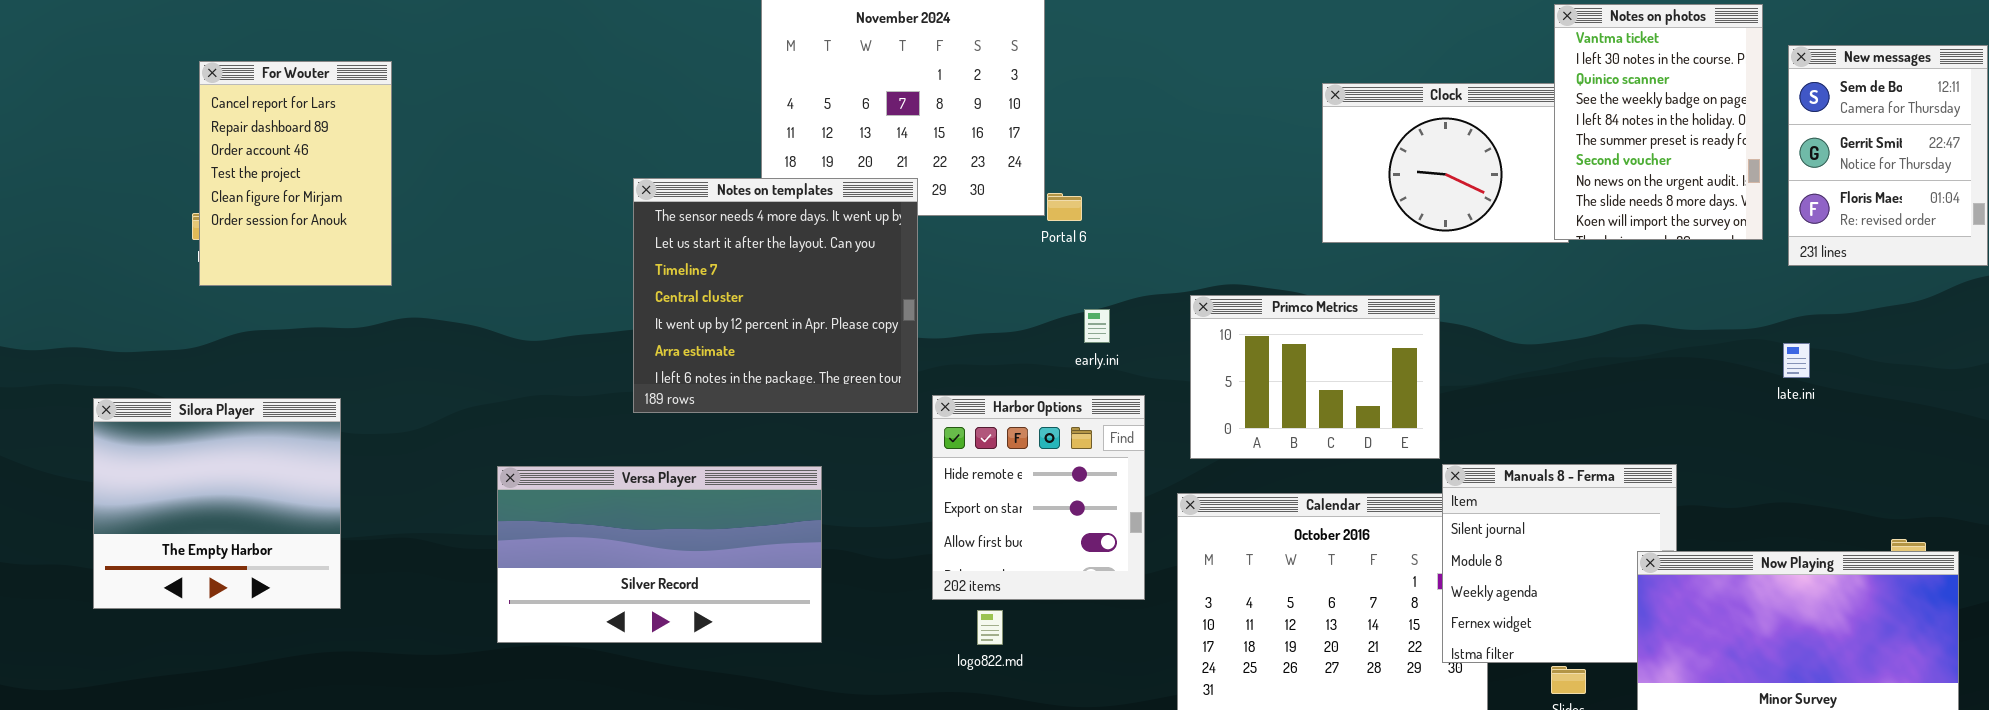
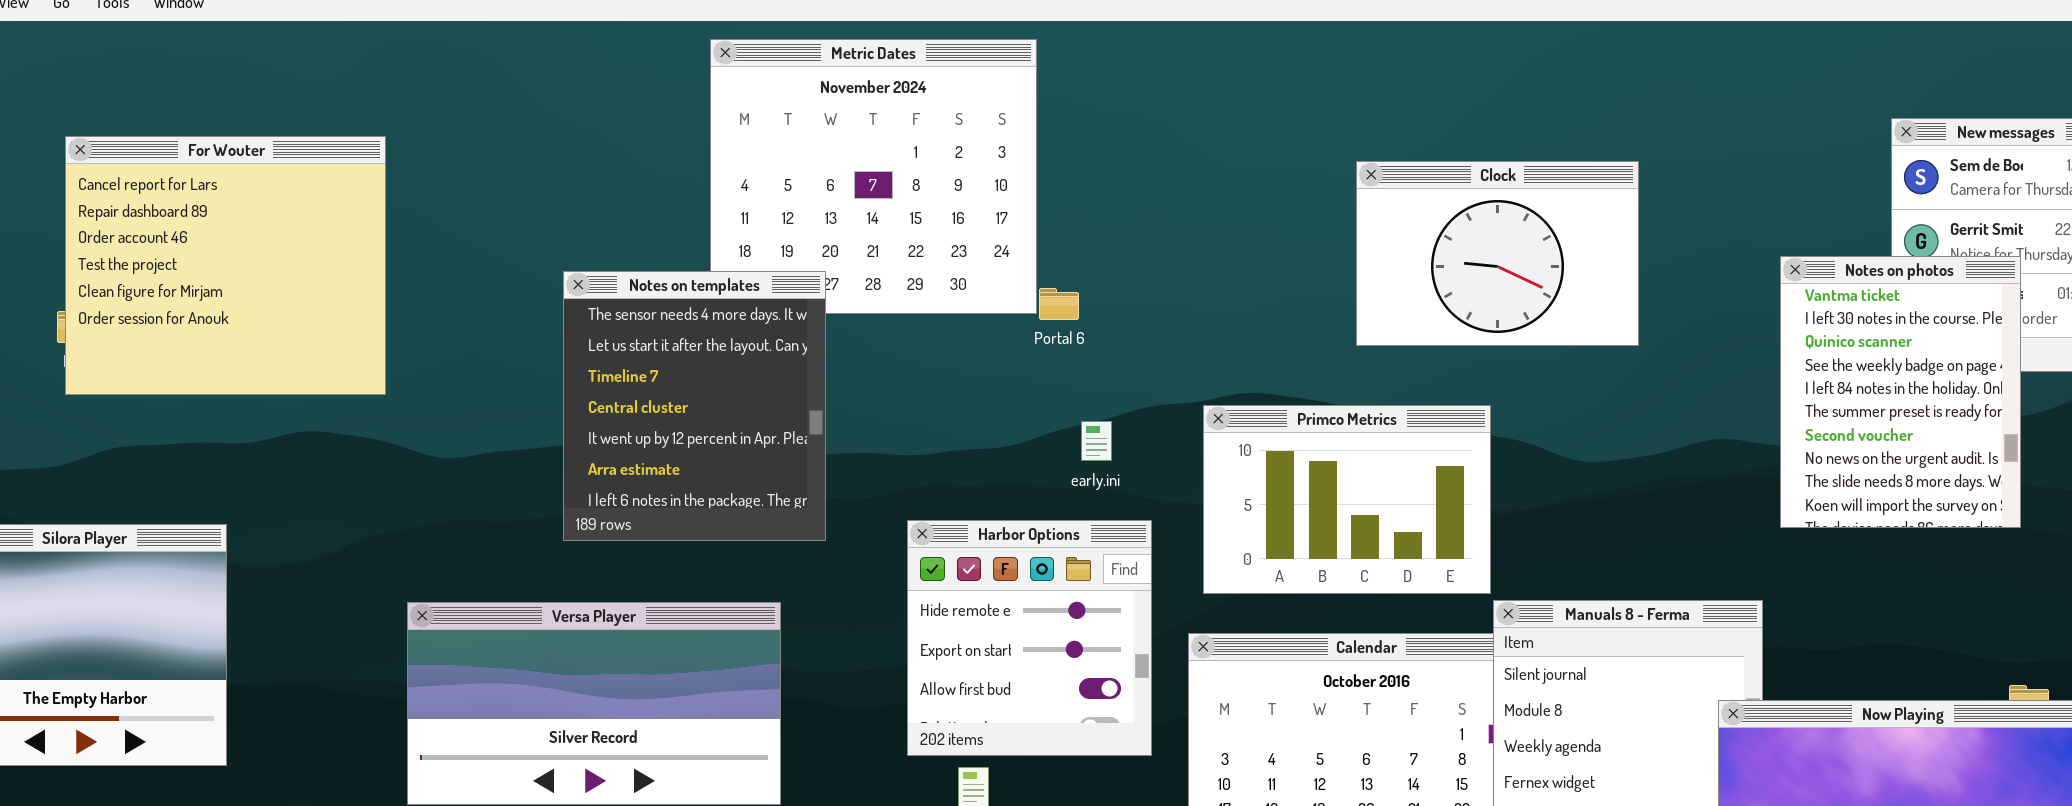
Notes on photos: [1554,4,1763,240] -> [1780,256,2021,528], moved
For Wouter: [199,61,392,286] -> [65,136,386,395], resized
Notes on templates: [633,178,918,413] -> [563,271,826,541], resized

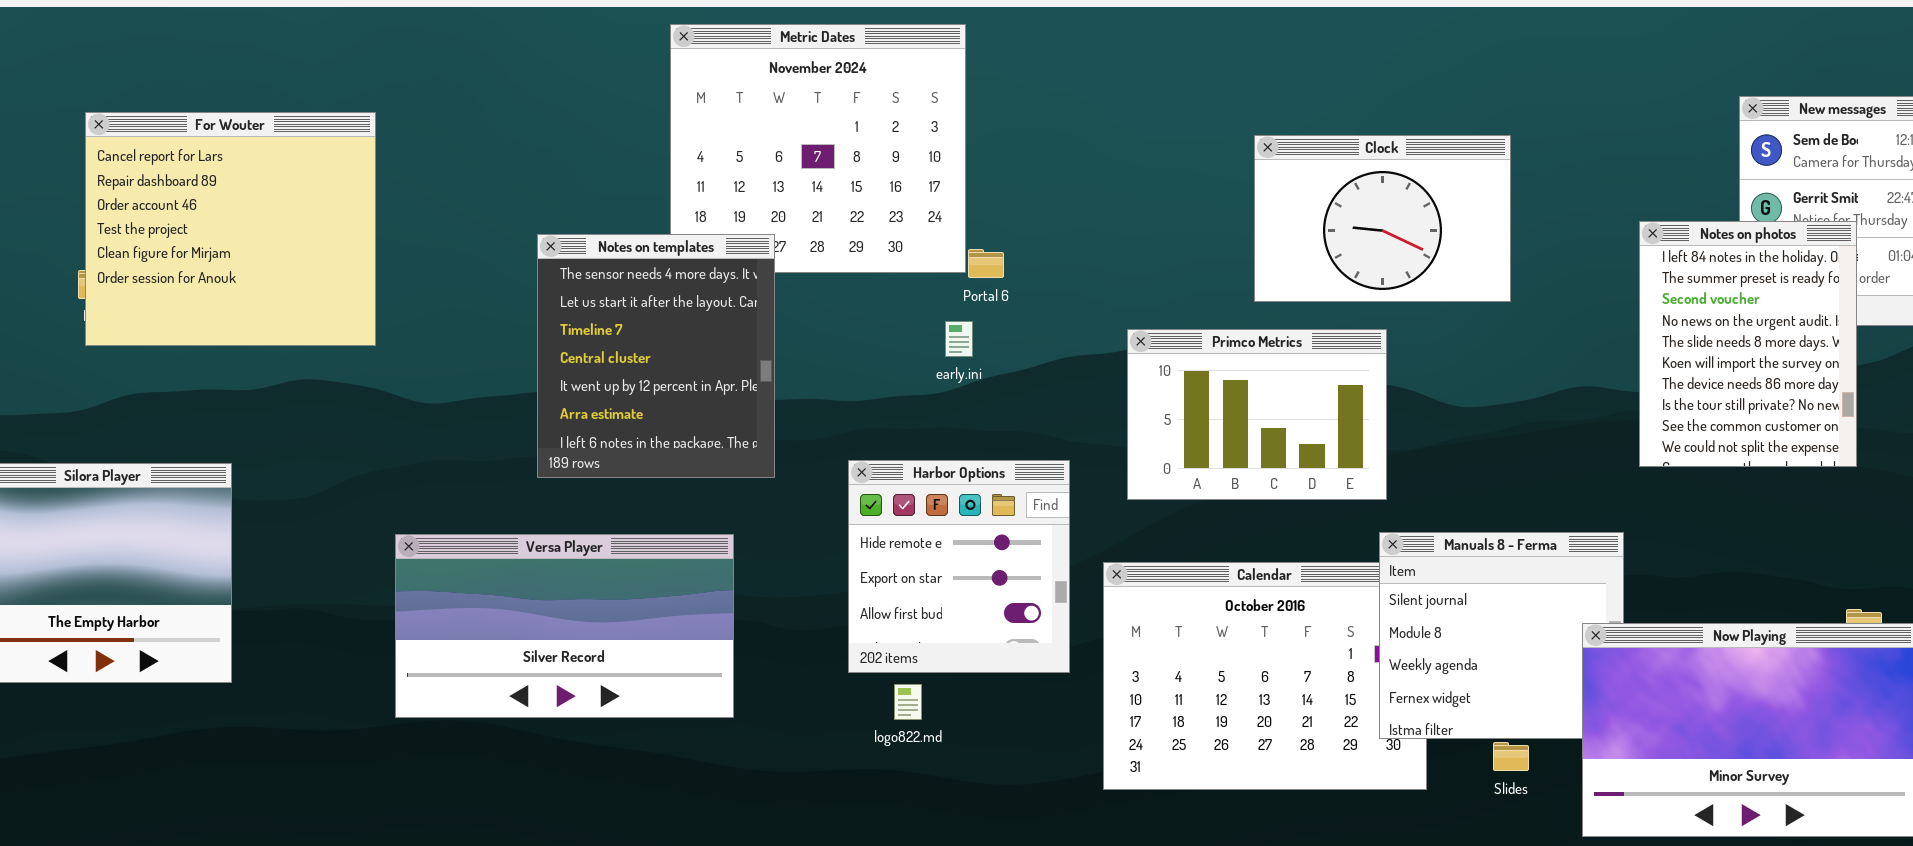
Notes on photos: [1780,256,2021,528] -> [1639,221,1857,467], scrolled down 4 rows
Primco Metrics: [1203,405,1491,594] -> [1127,329,1387,500], moved
early.ini: [1081,421,1112,461] -> [945,321,973,357], moved

